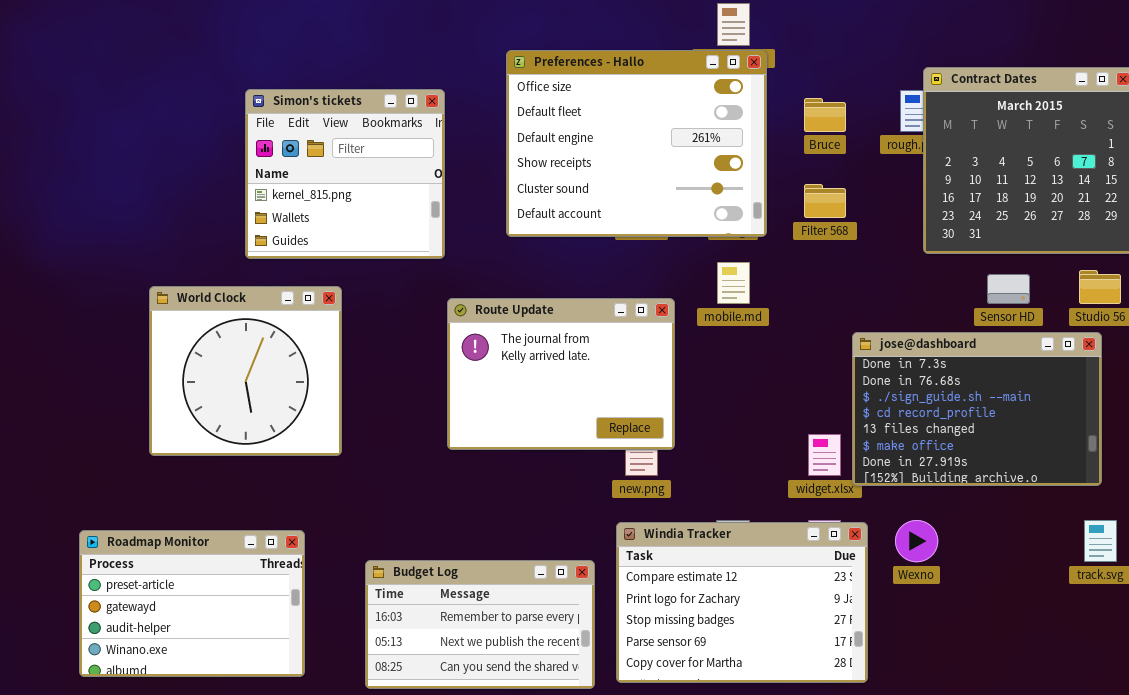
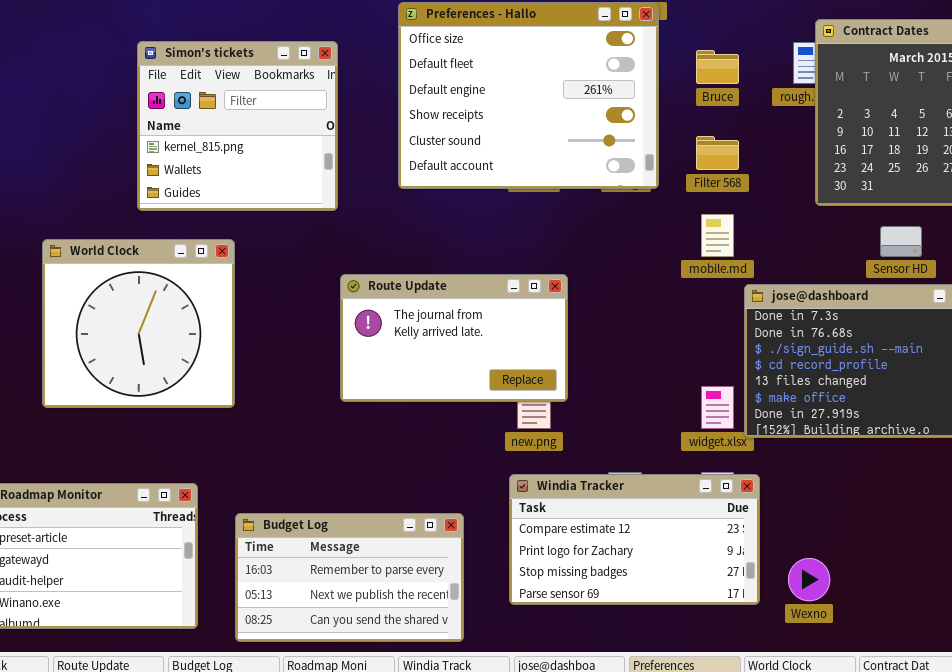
mobile.md: [717,262,750,304] -> [701,214,734,257], moved
Route Update: [447,298,675,450] -> [340,274,568,402], resized
Wexno: [895,520,938,562] -> [788,558,830,601], moved
Windia Tracker: [616,522,868,683] -> [509,474,760,605], resized
Budget Log: [365,560,595,689] -> [235,513,464,642], moved

